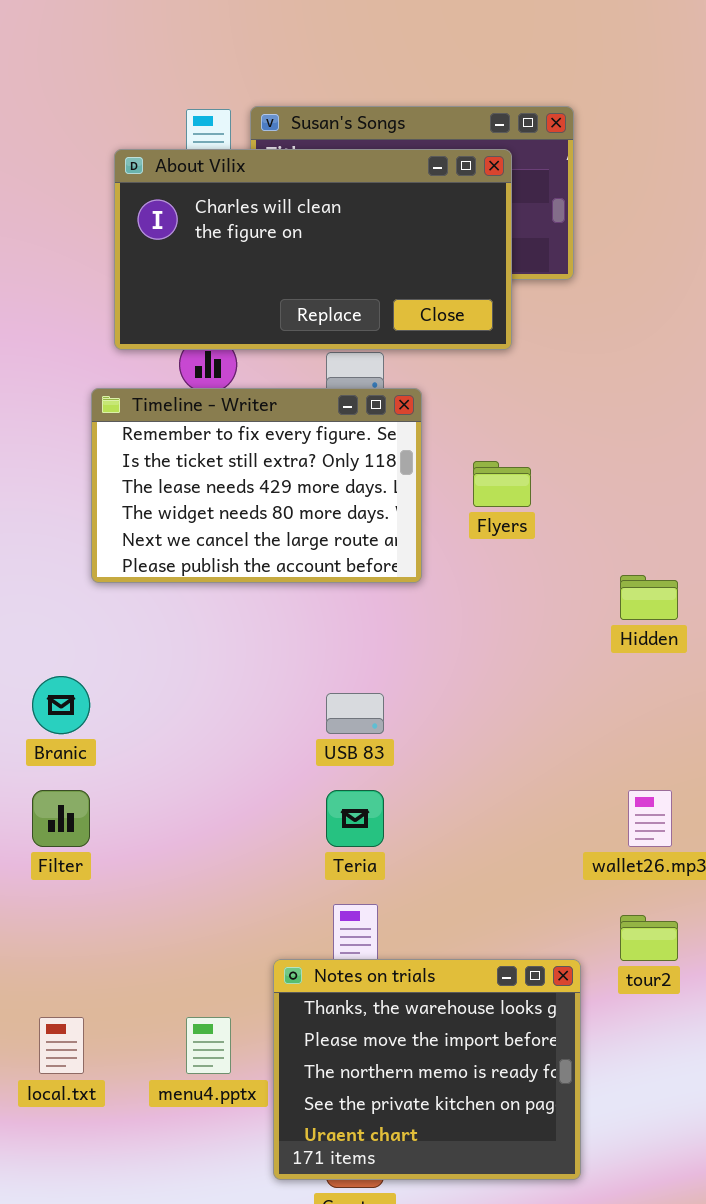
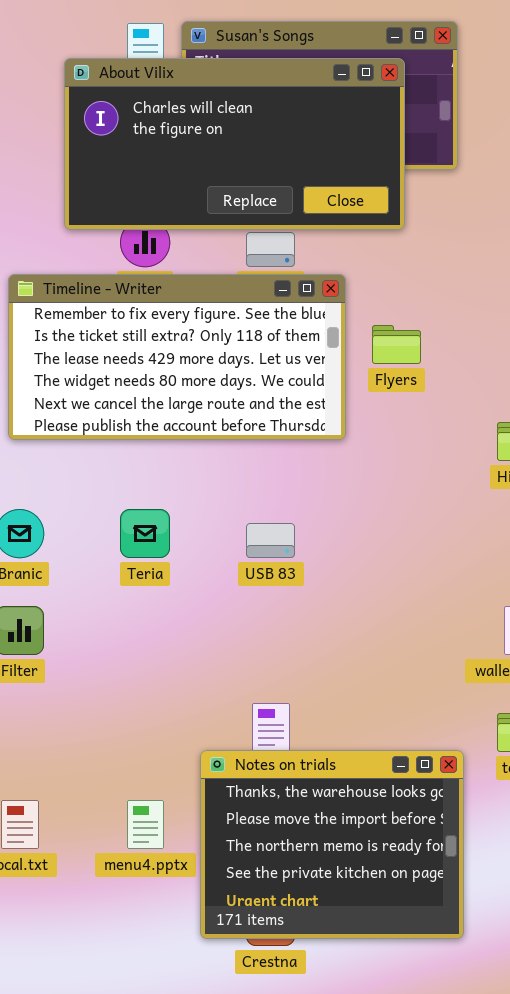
Timeline - Writer: [91,388,422,583] -> [8,274,346,440], moved, resized
Teria: [326,790,384,847] -> [120,509,170,558], moved

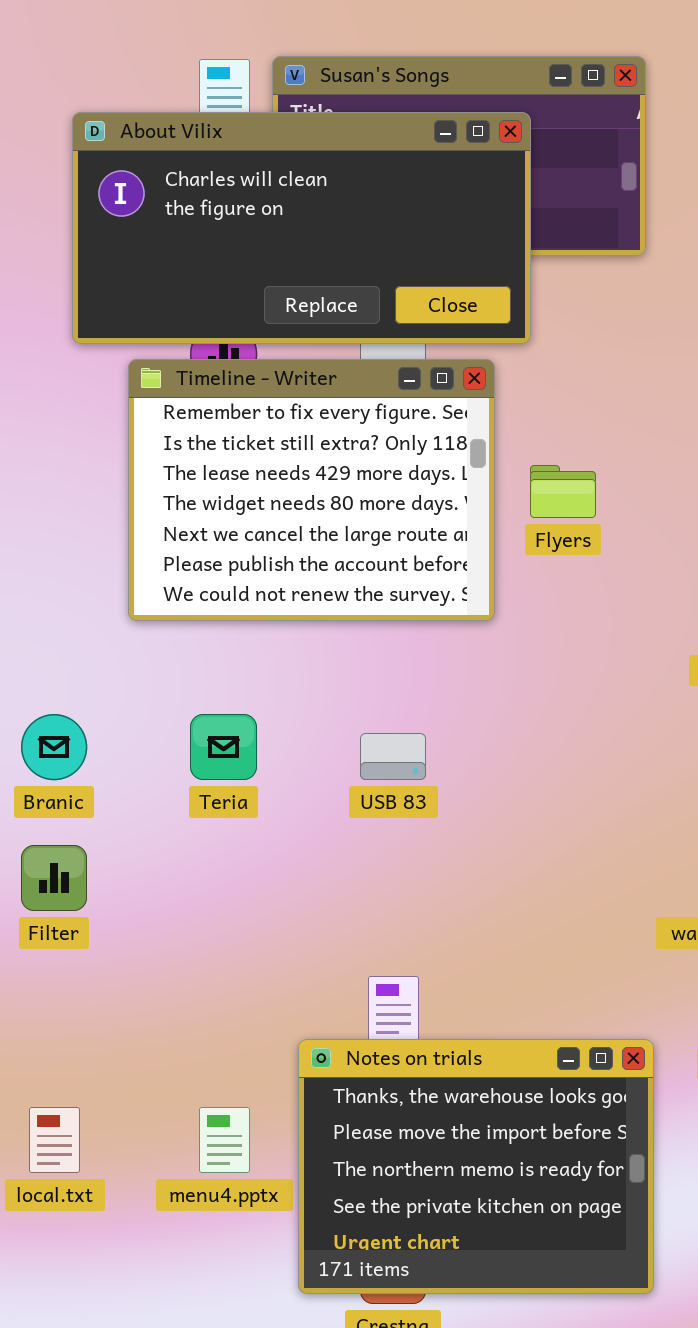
About Vilix: [64,58,405,230] -> [72,112,531,344], moved
Timeline - Writer: [8,274,346,440] -> [128,359,495,621], resized

